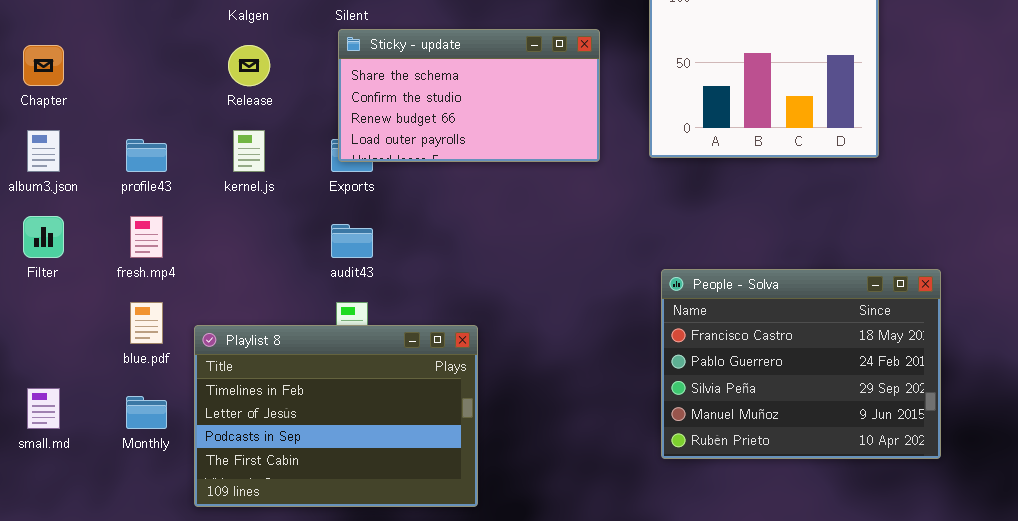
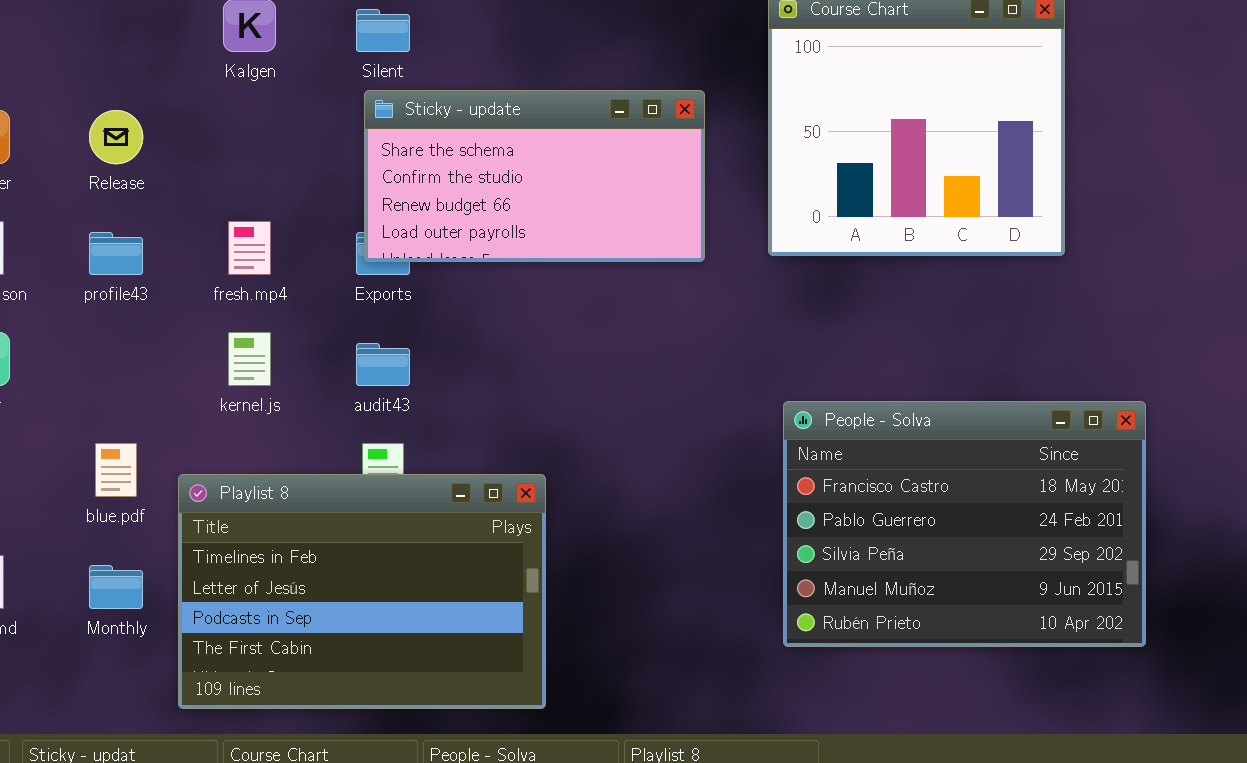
Release: [228,45,270,86] -> [89,110,143,164], moved
kernel.js: [233,130,265,172] -> [228,332,271,386], moved
fresh.mp4: [130,216,163,258] -> [228,221,271,275], moved

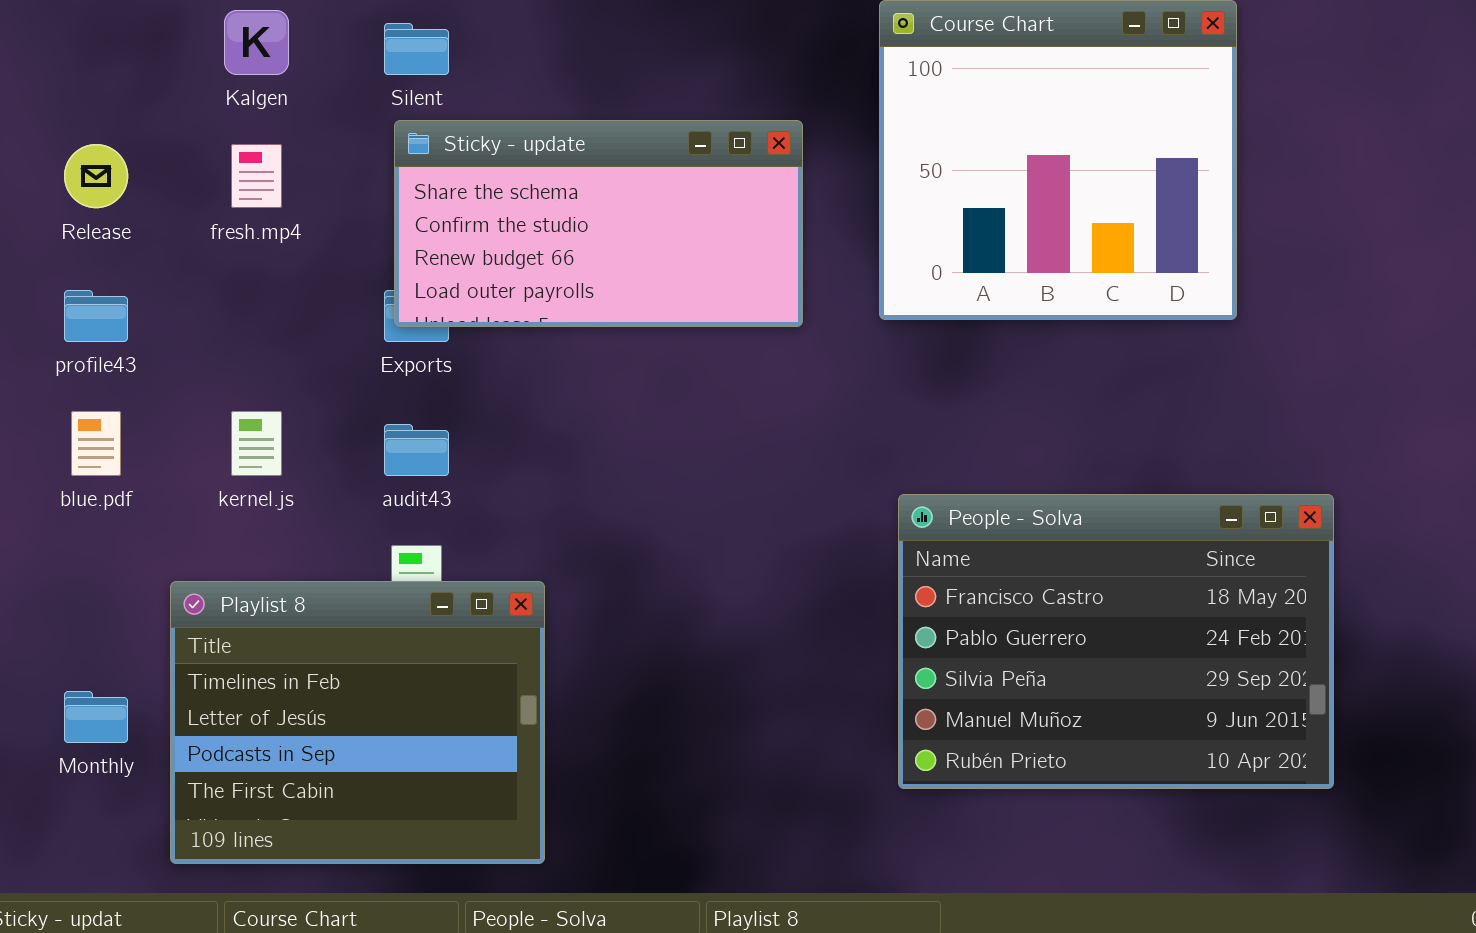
fresh.mp4: [228,221,271,275] -> [231,144,282,208], moved
blue.pdf: [95,443,137,497] -> [71,411,121,476], moved
Playlist 8: [178,474,546,709] -> [170,581,545,864], resized

